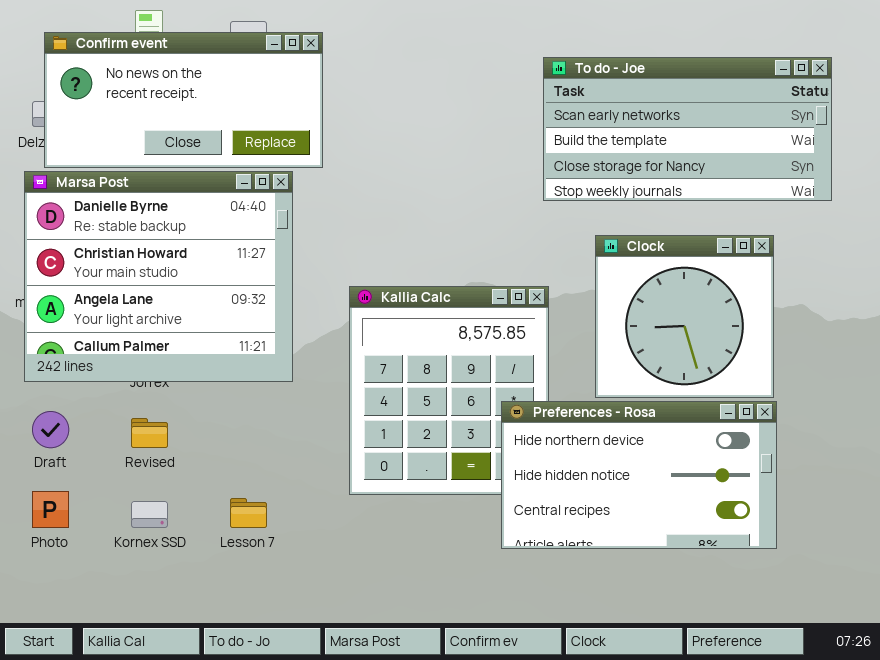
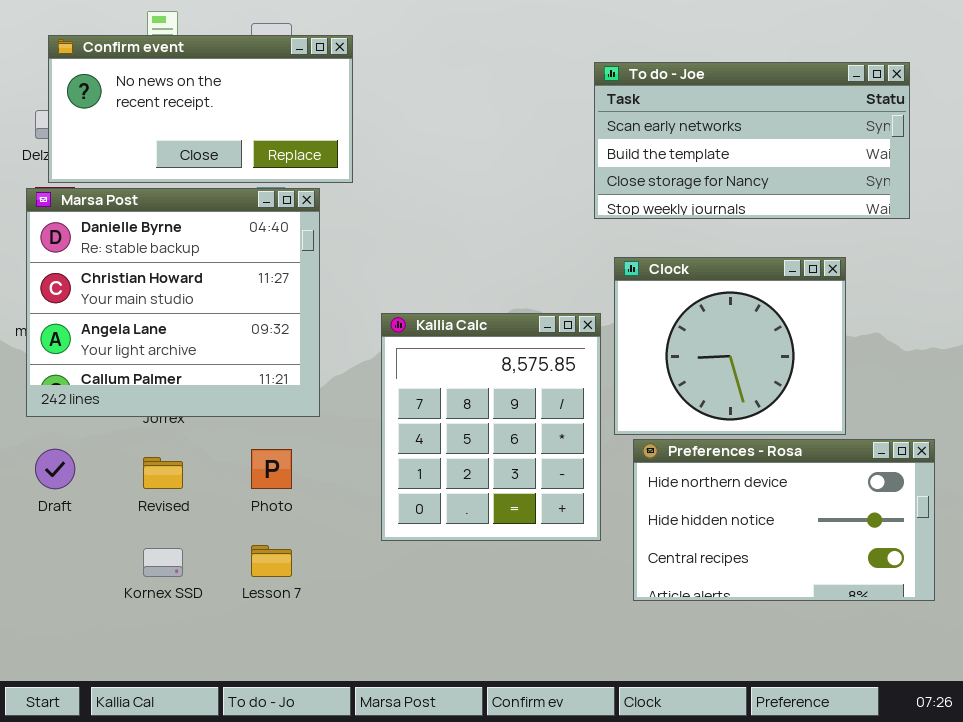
Clock: [595,235,774,398] -> [614,257,846,435], resized
Preferences - Rosa: [501,401,777,549] -> [633,439,935,601], moved
Photo: [32,491,69,528] -> [251,449,292,489], moved

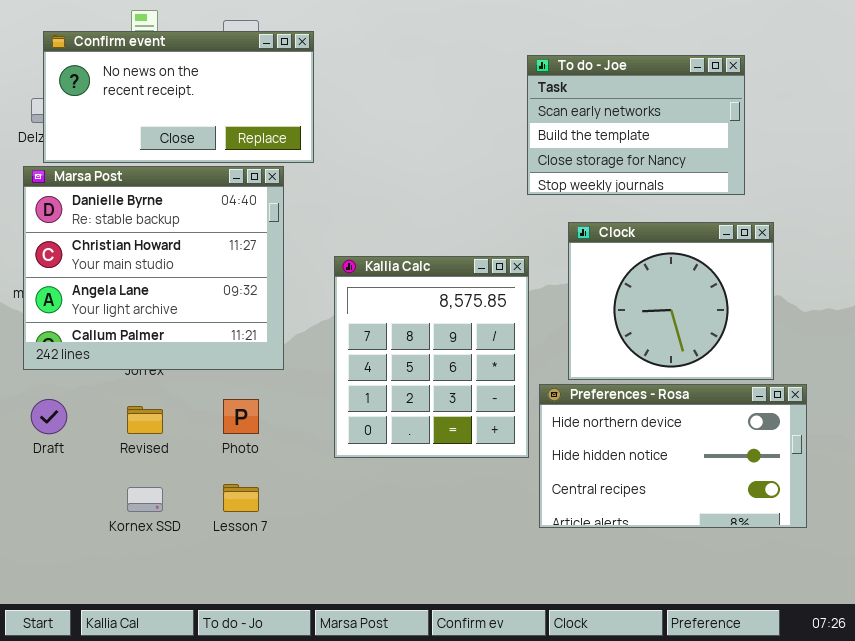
To do - Joe: [594,62,910,219] -> [527,55,745,195], resized
Clock: [614,257,846,435] -> [568,222,774,380], moved
Kallia Calc: [381,313,601,541] -> [334,256,529,458], moved
Preferences - Rosa: [633,439,935,601] -> [539,384,807,528], moved

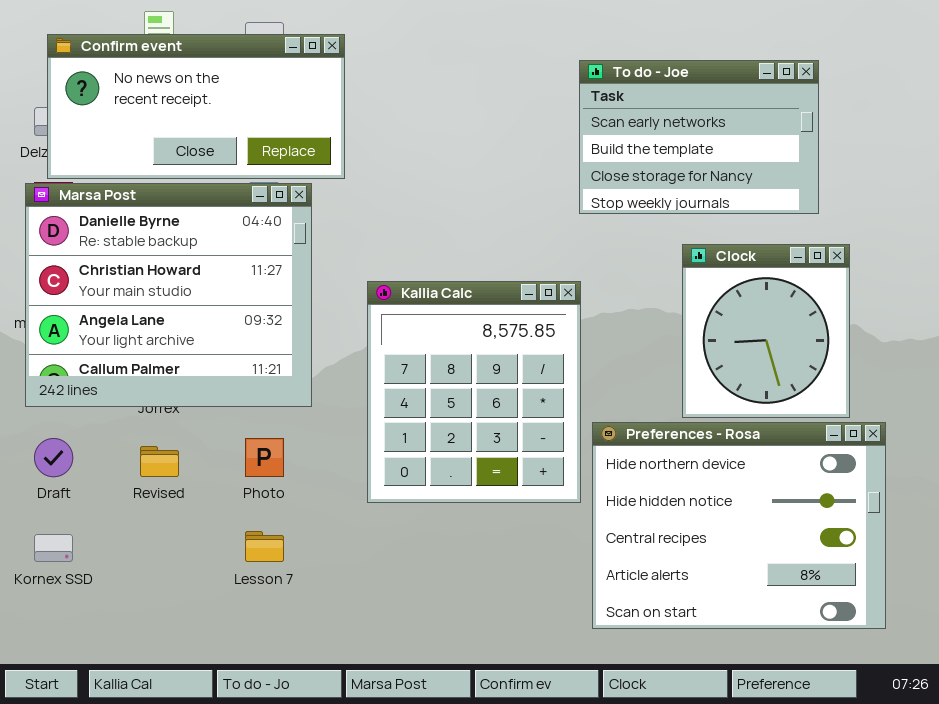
Clock: [568,222,774,380] -> [682,244,850,418], resized
Preferences - Rosa: [539,384,807,528] -> [592,422,886,629], resized
Kornex SSD: [127,487,163,512] -> [34,534,73,562], moved

